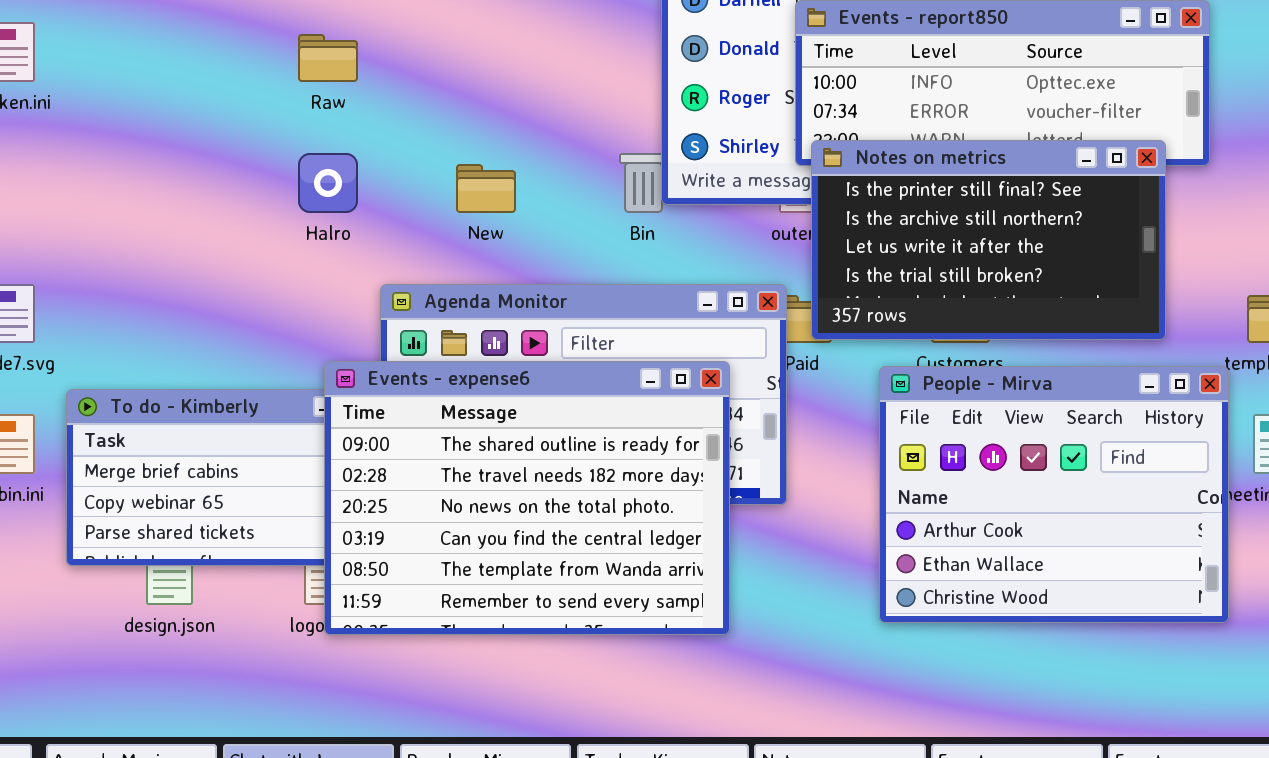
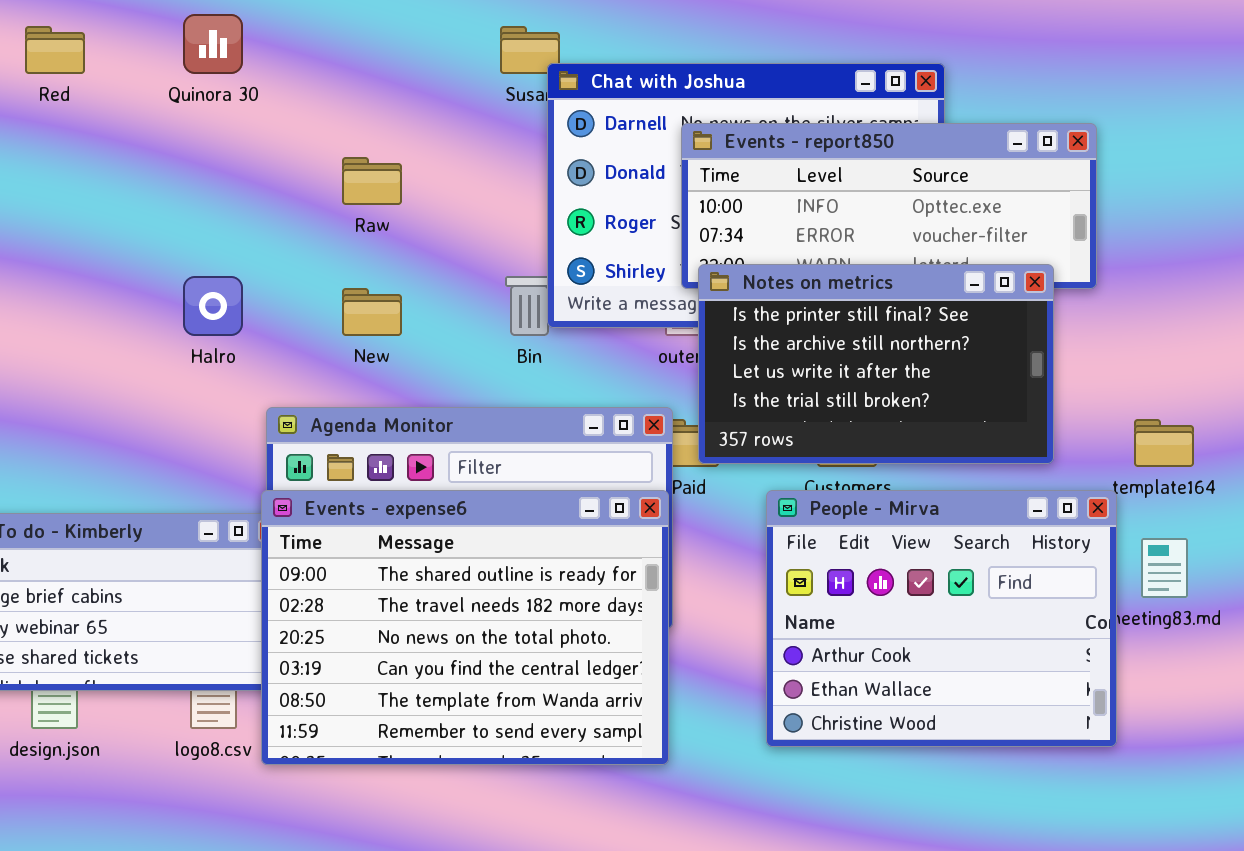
Raw: [298,34,358,82] -> [342,157,402,205], moved
Events - expense6: [324,361,730,635] -> [261,490,669,765], moved

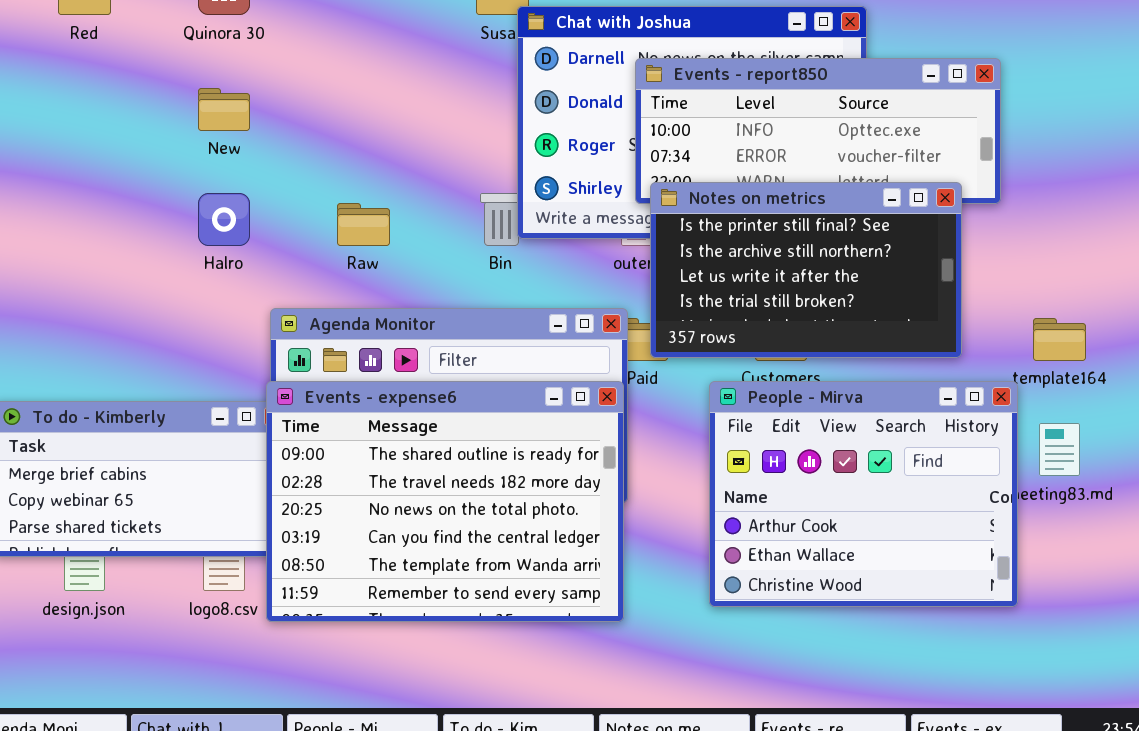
Raw: [342,157,402,205] -> [337,203,390,246], moved
New: [342,288,402,336] -> [198,88,250,131], moved

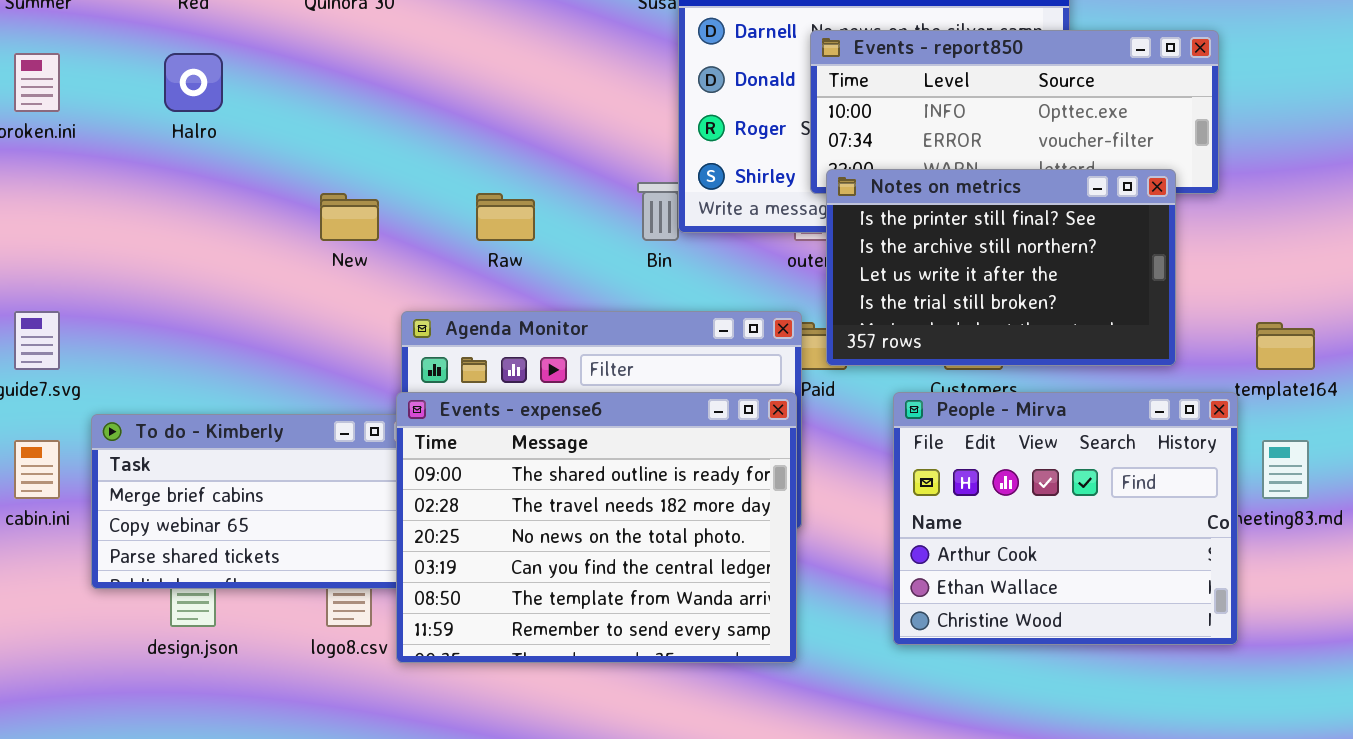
New: [198,88,250,131] -> [320,193,379,241], moved
Halro: [198,193,250,246] -> [164,53,223,112], moved

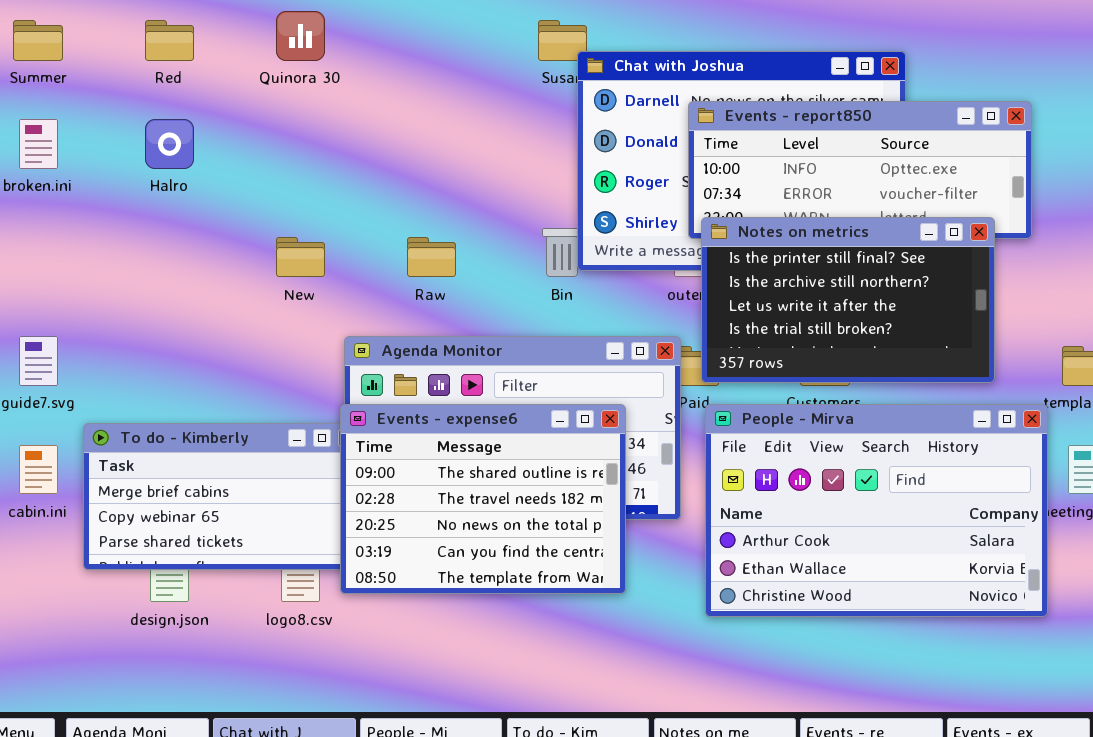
Events - expense6: [396,392,797,663] -> [340,404,626,594], resized
People - Mirva: [893,392,1238,645] -> [705,404,1048,617], resized

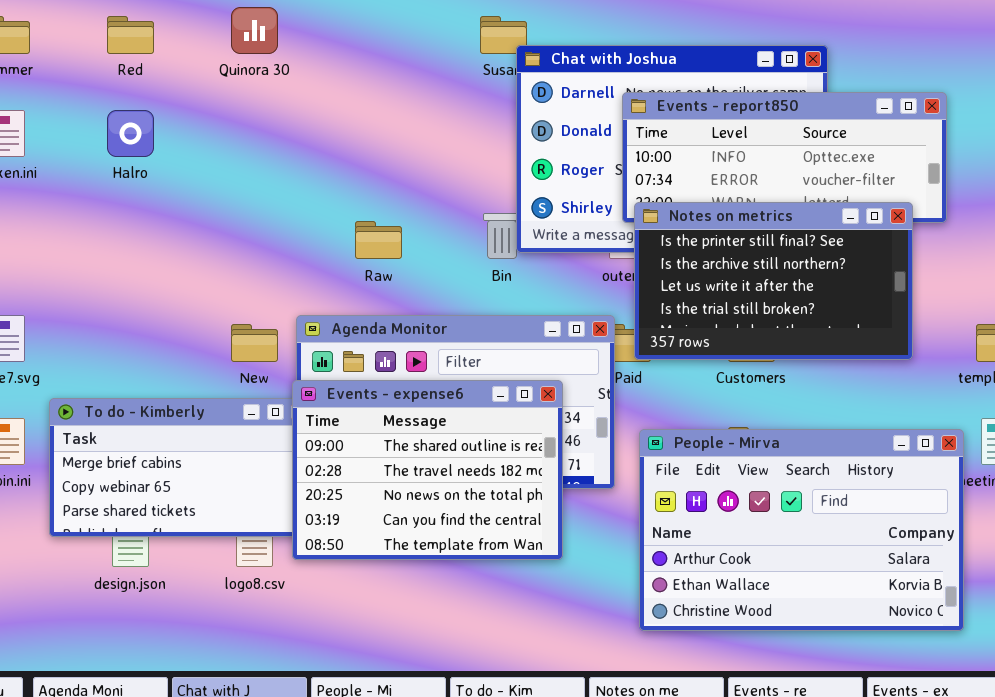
New: [276,237,325,277] -> [231,324,278,362], moved
People - Mirva: [705,404,1048,617] -> [639,429,964,631], moved

